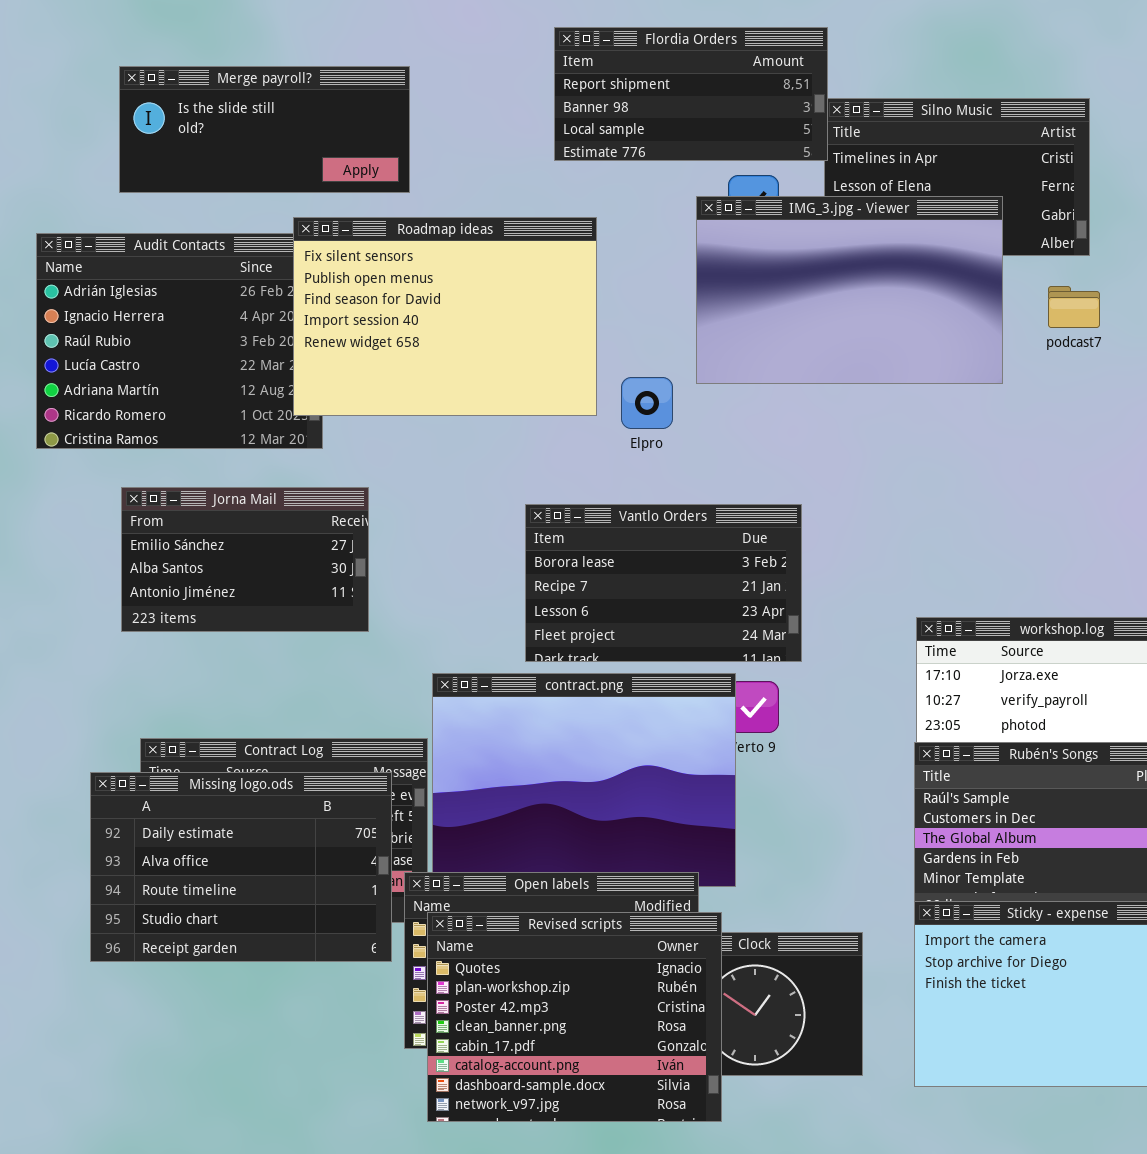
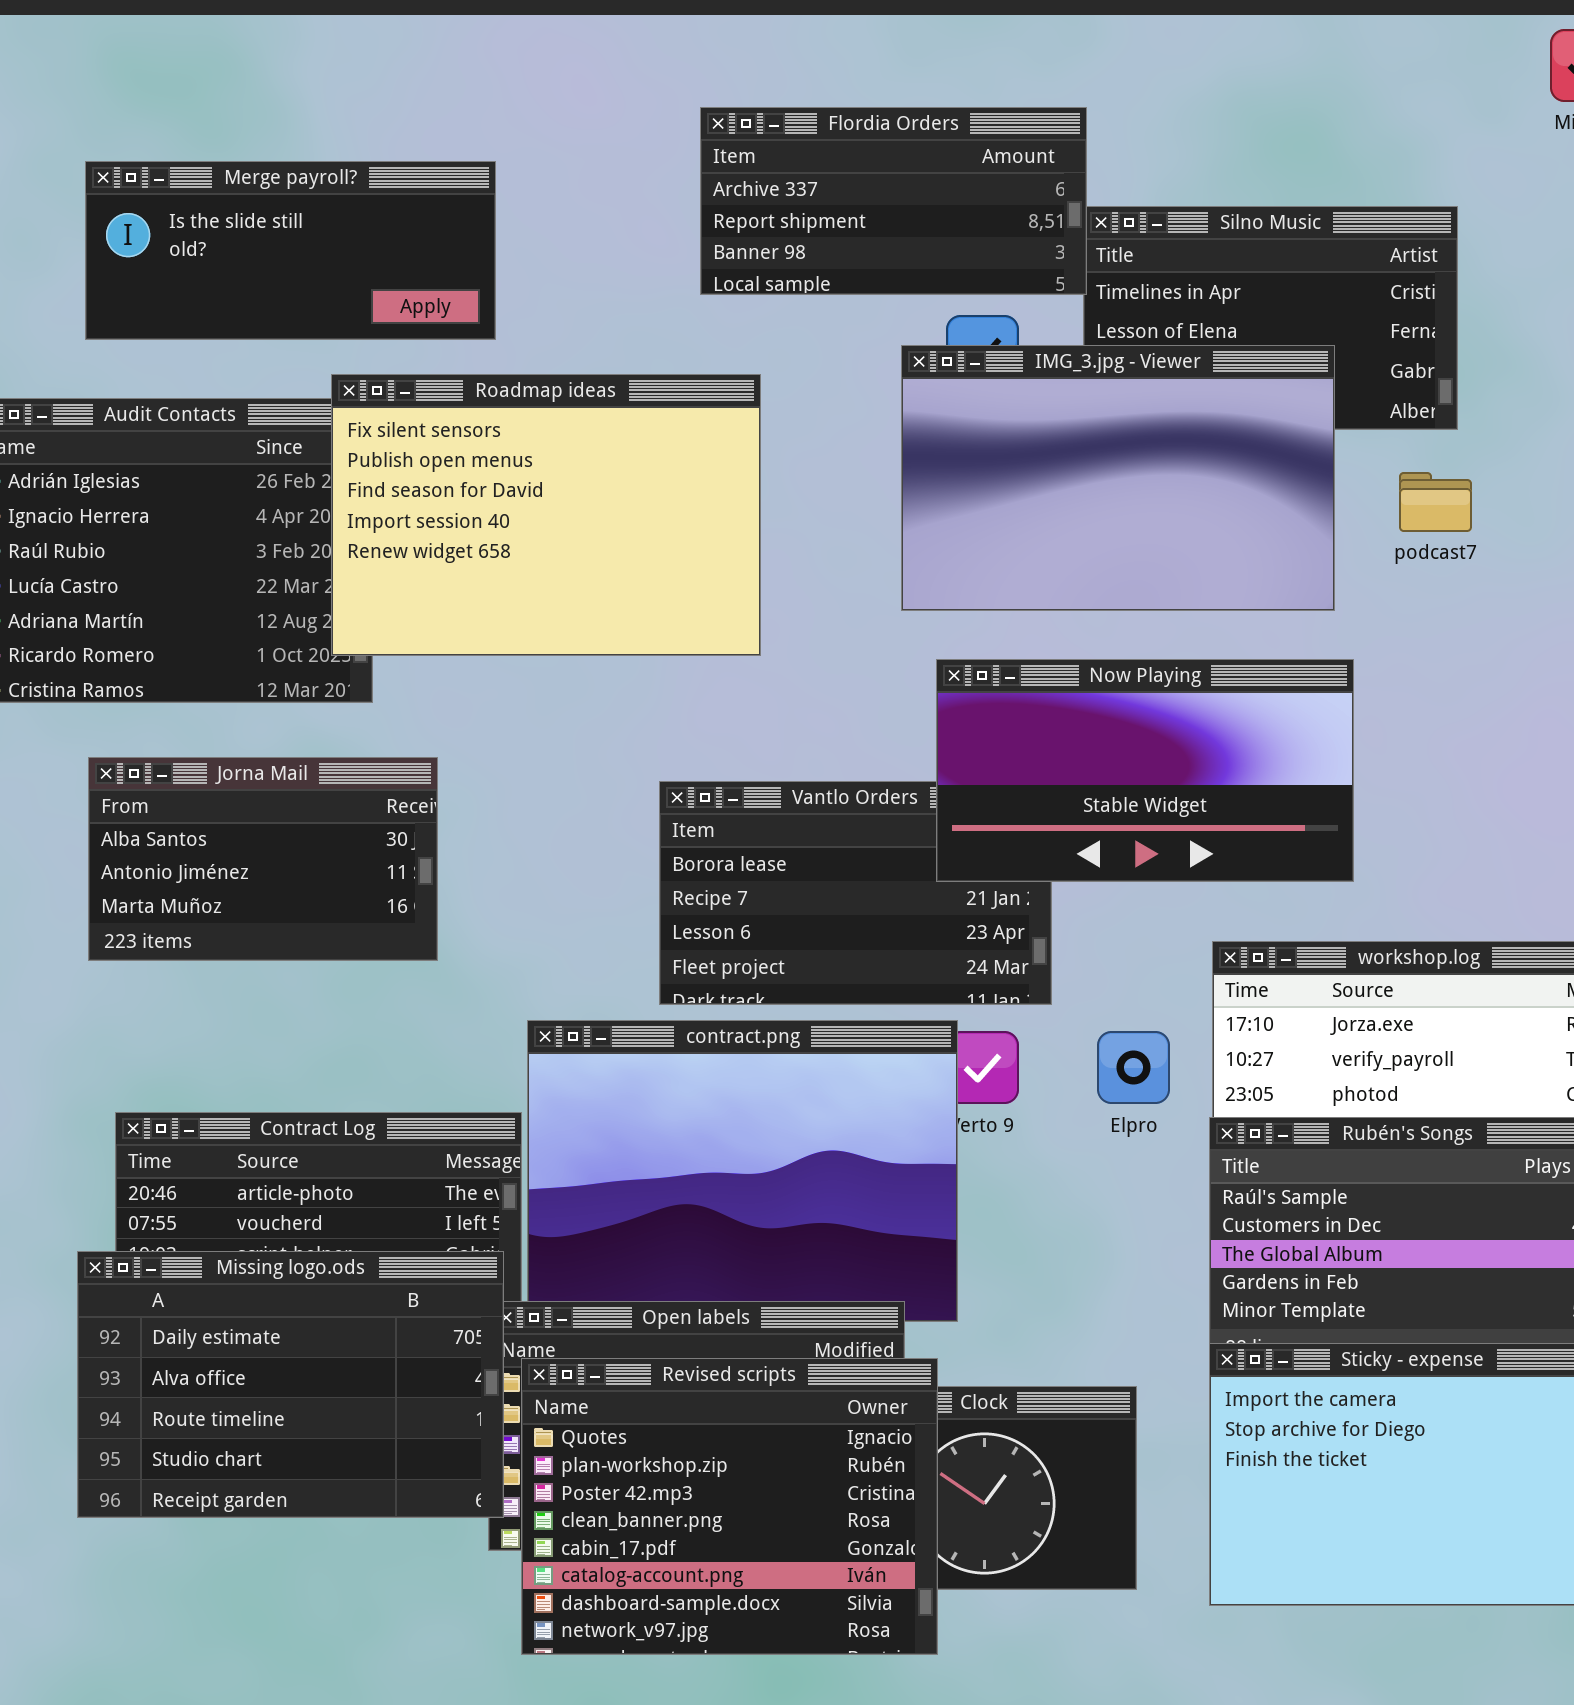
Flordia Orders: [554,27,828,161] -> [700,107,1087,295], scrolled up 1 row
Elpro: [621,377,673,429] -> [1097,1031,1170,1104], moved
Now Playing: none -> [936,659,1354,882], opened
Jorna Mail: [121,487,369,632] -> [88,757,438,961], scrolled down 1 row
Missing logo.ods: [90,772,392,962] -> [77,1251,504,1518], moved

